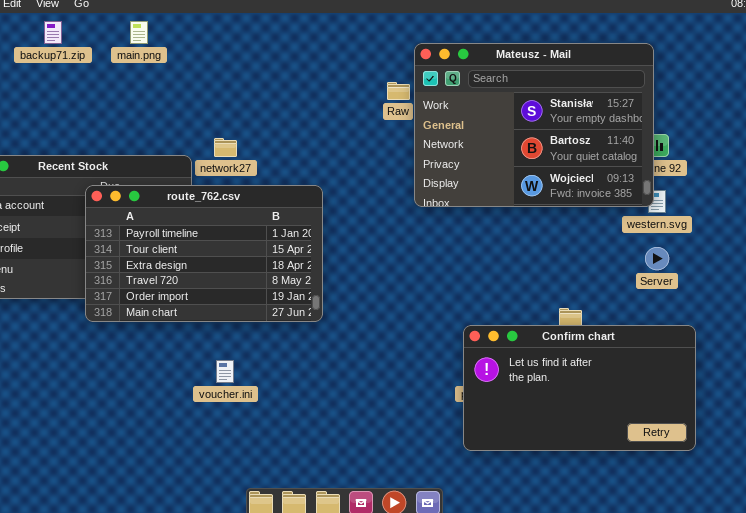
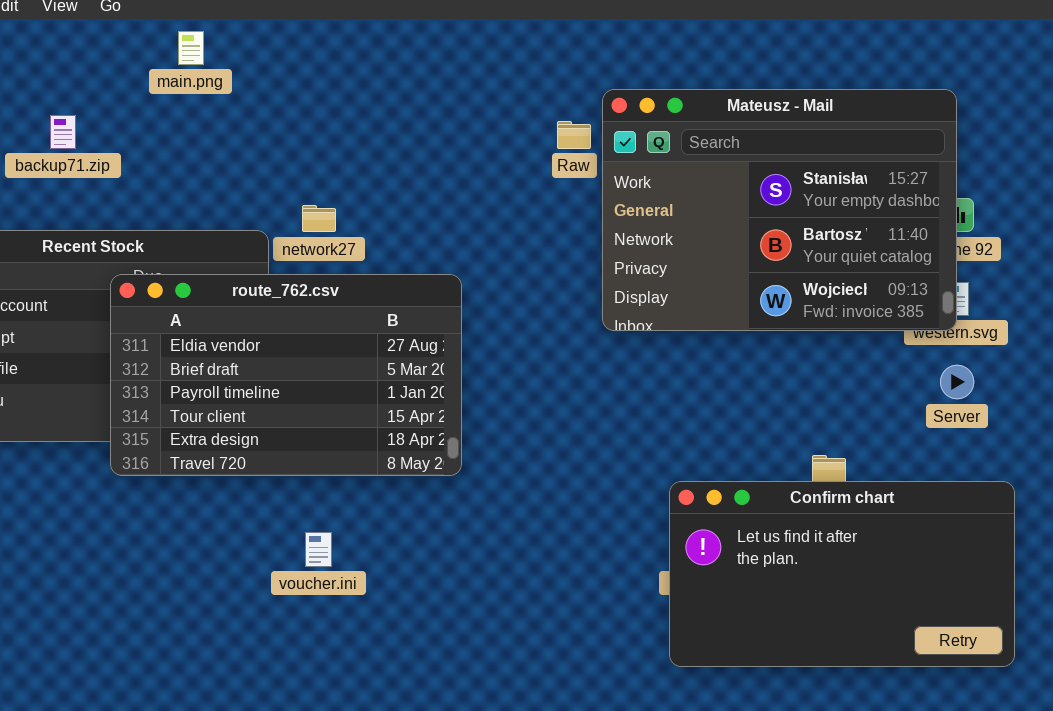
backup71.zip: [44,21,62,44] -> [50,115,76,149], moved
Mateusz - Mail: [414,43,654,207] -> [602,89,957,331], moved
route_762.csv: [85,185,323,322] -> [110,274,462,476], scrolled up 2 rows

